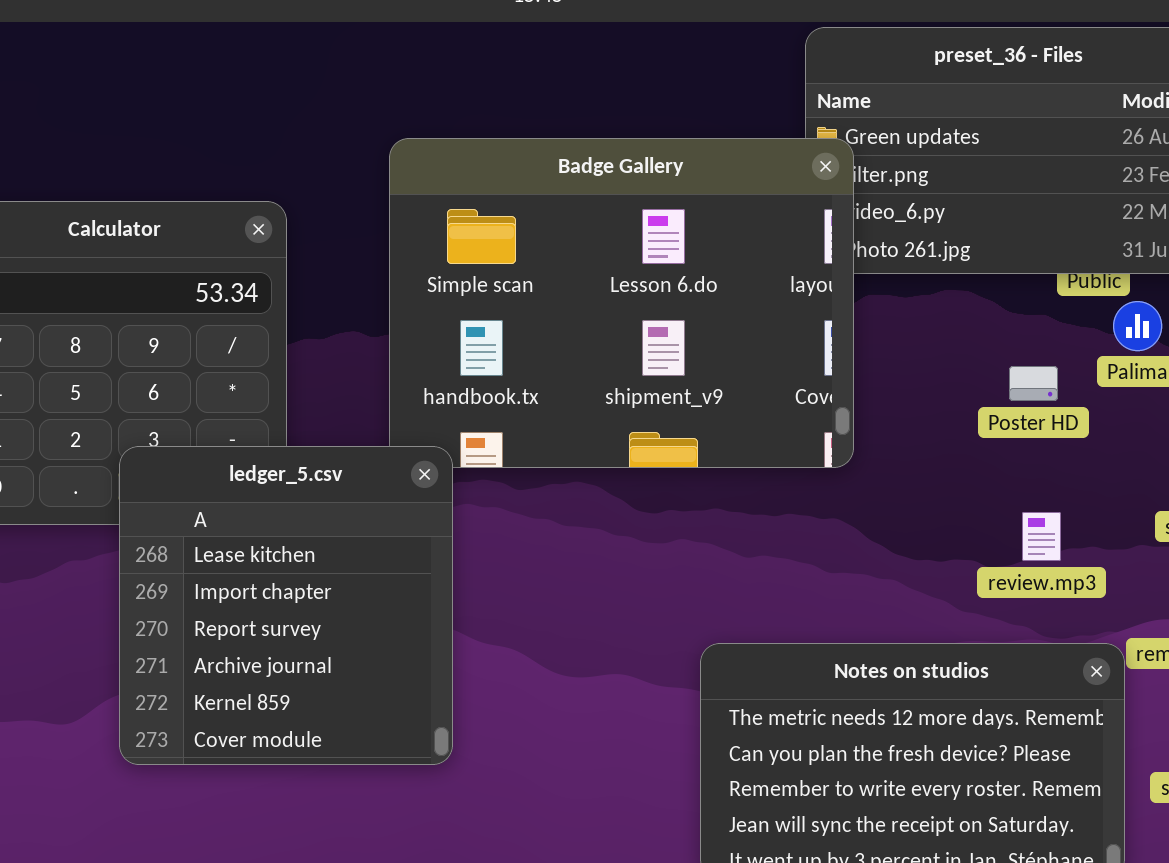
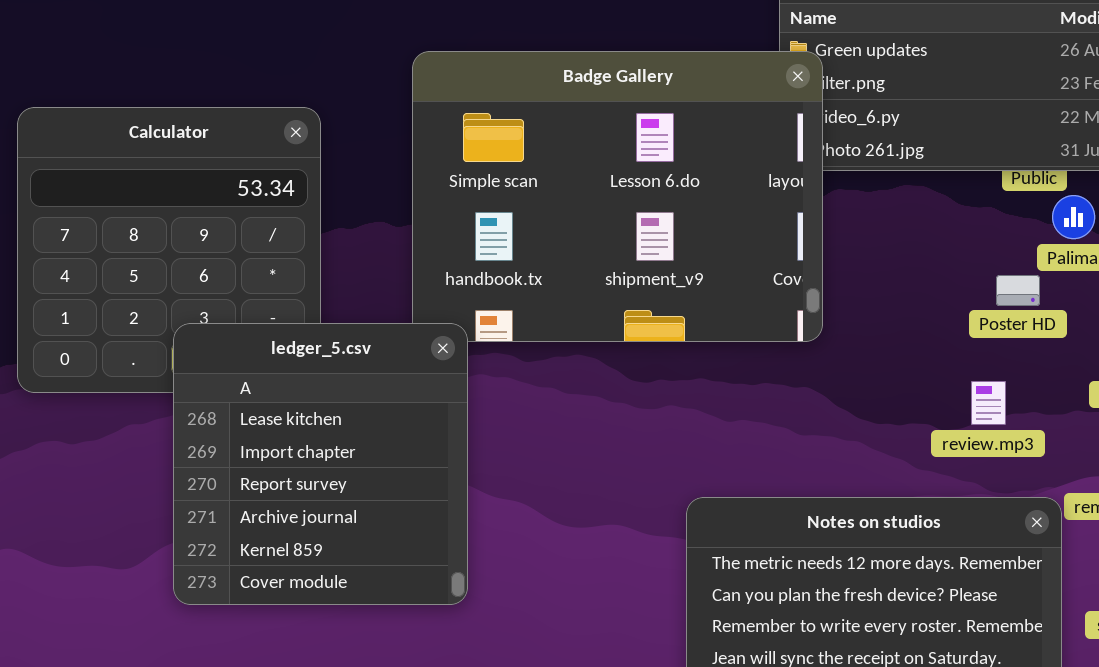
Poster HD: [1009,366,1058,401] -> [996,275,1040,306], moved

